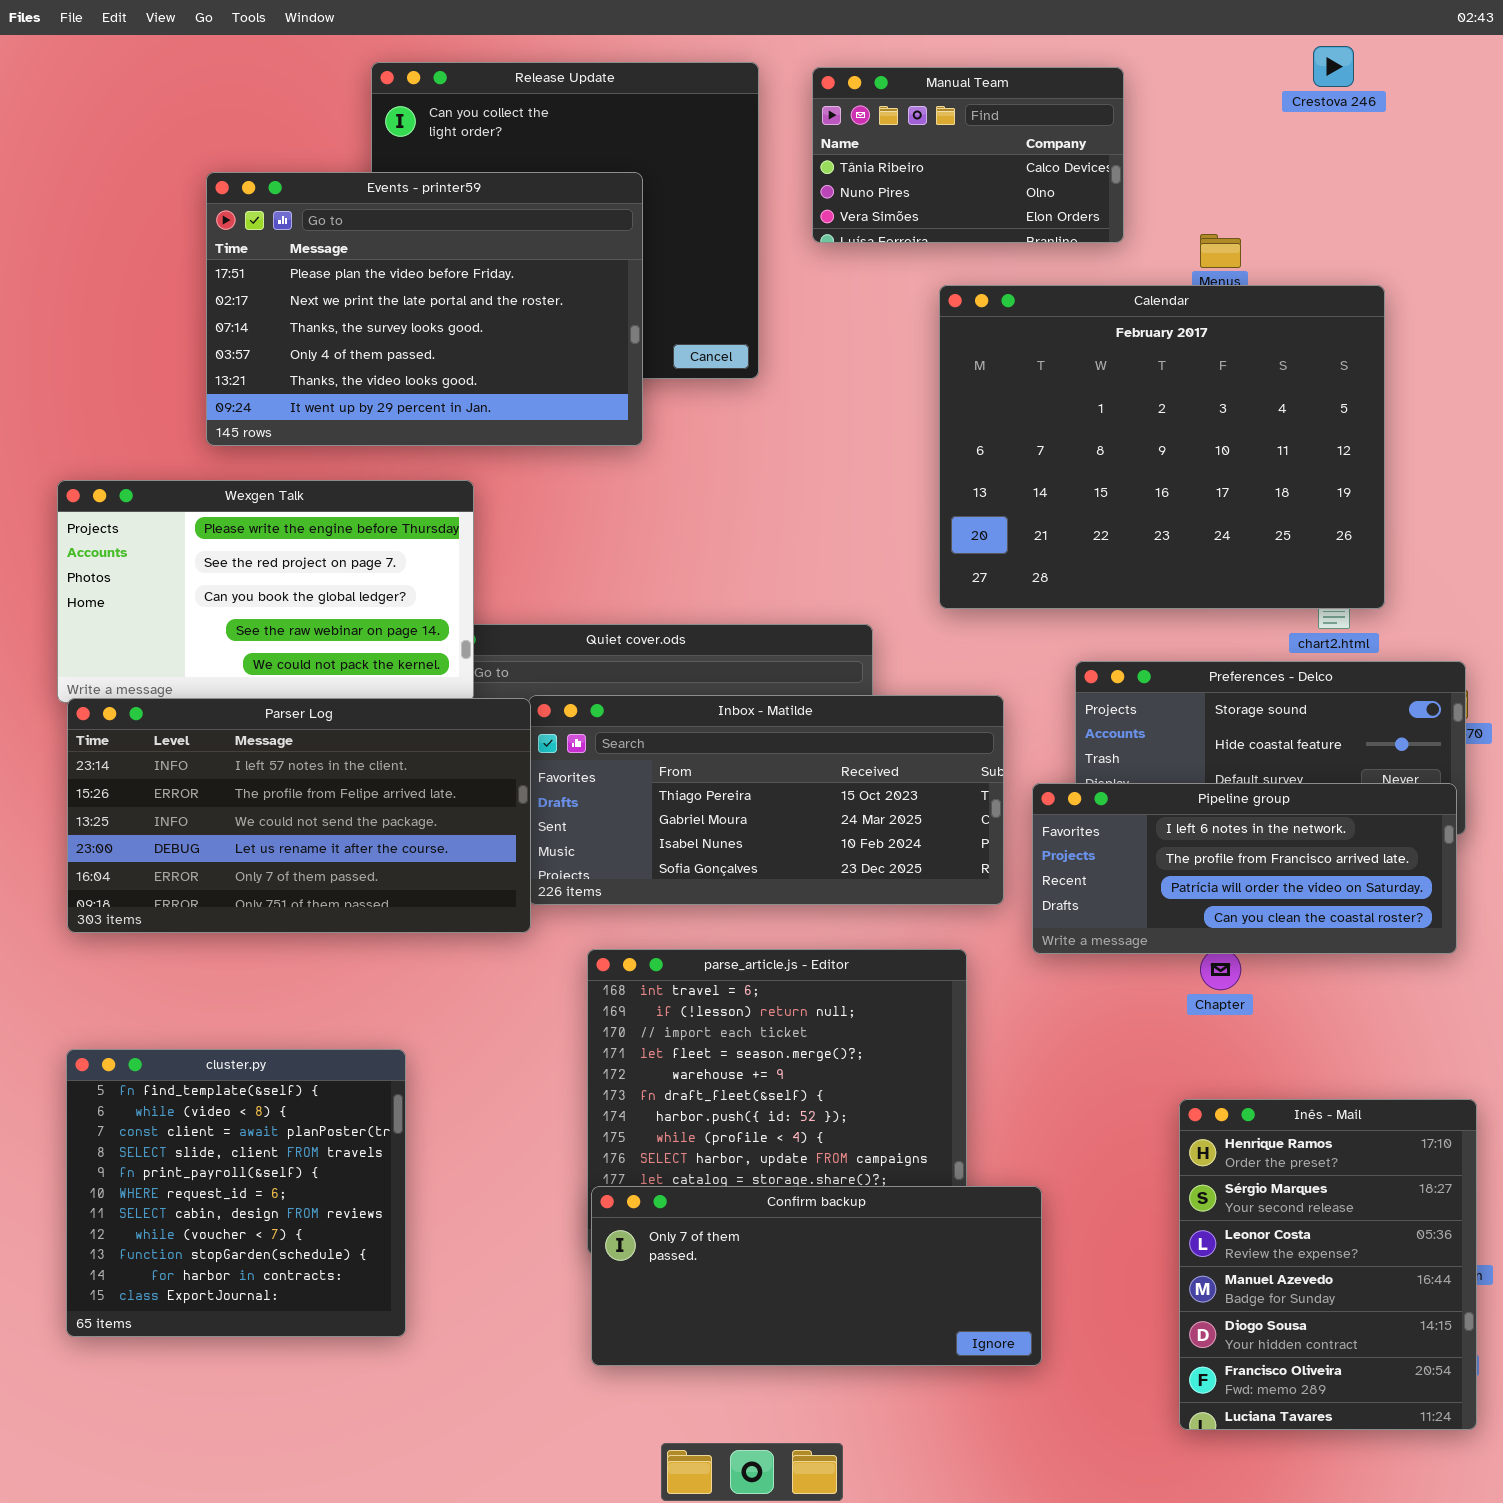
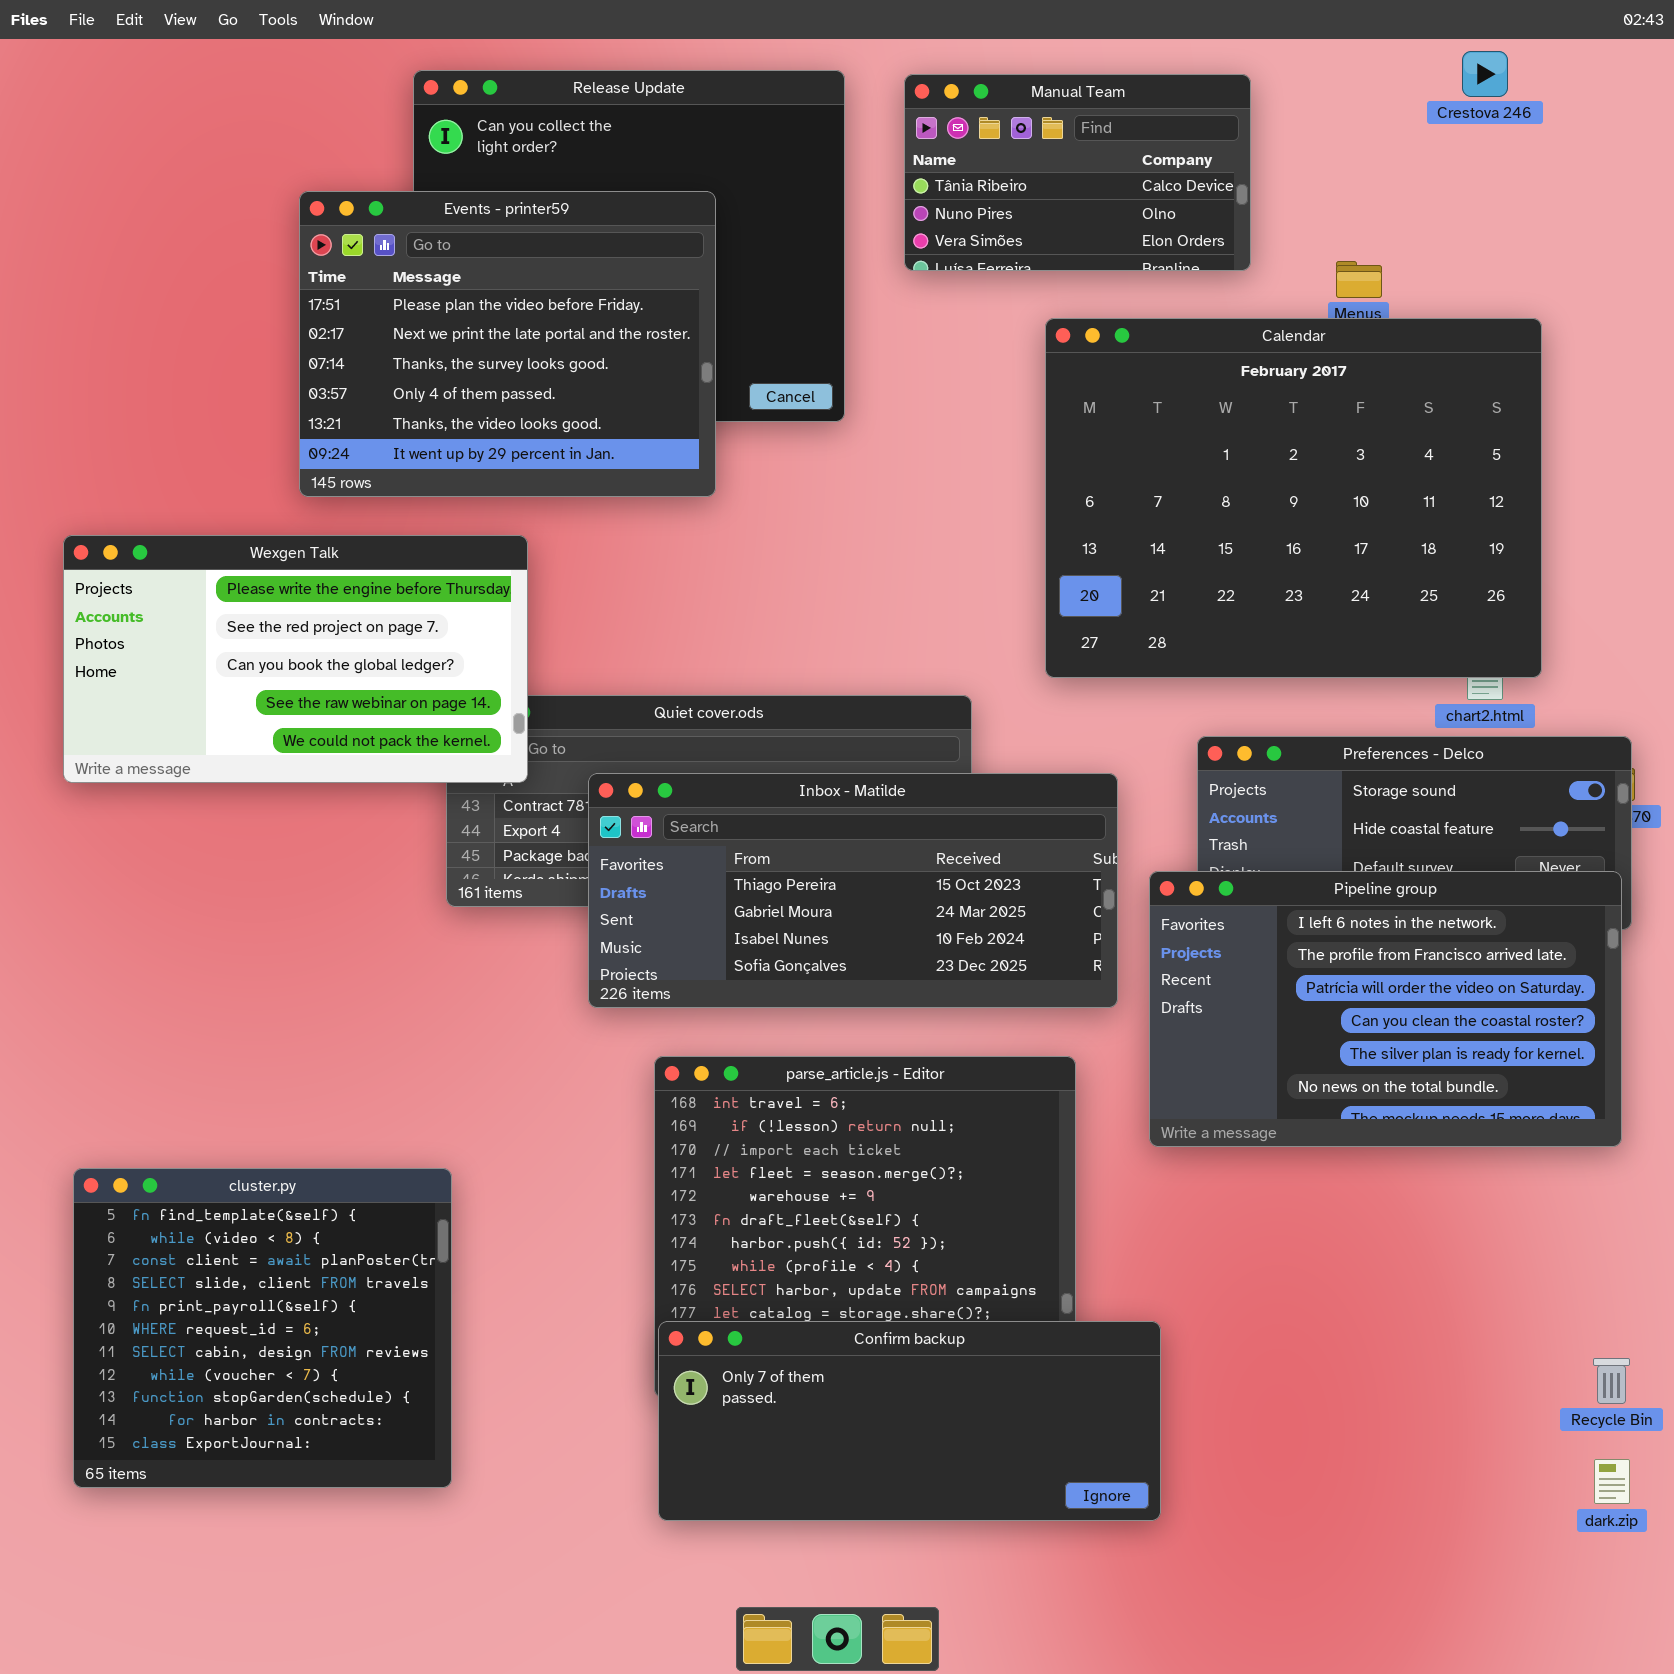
Events - printer59: [206,172,643,446] -> [299,191,716,497], resized
Parser Log: [67,698,531,933] -> none, closed
Pipeline group: [1032,783,1457,954] -> [1149,871,1622,1147], resized
Inês - Mail: [1179,1099,1477,1430] -> none, closed

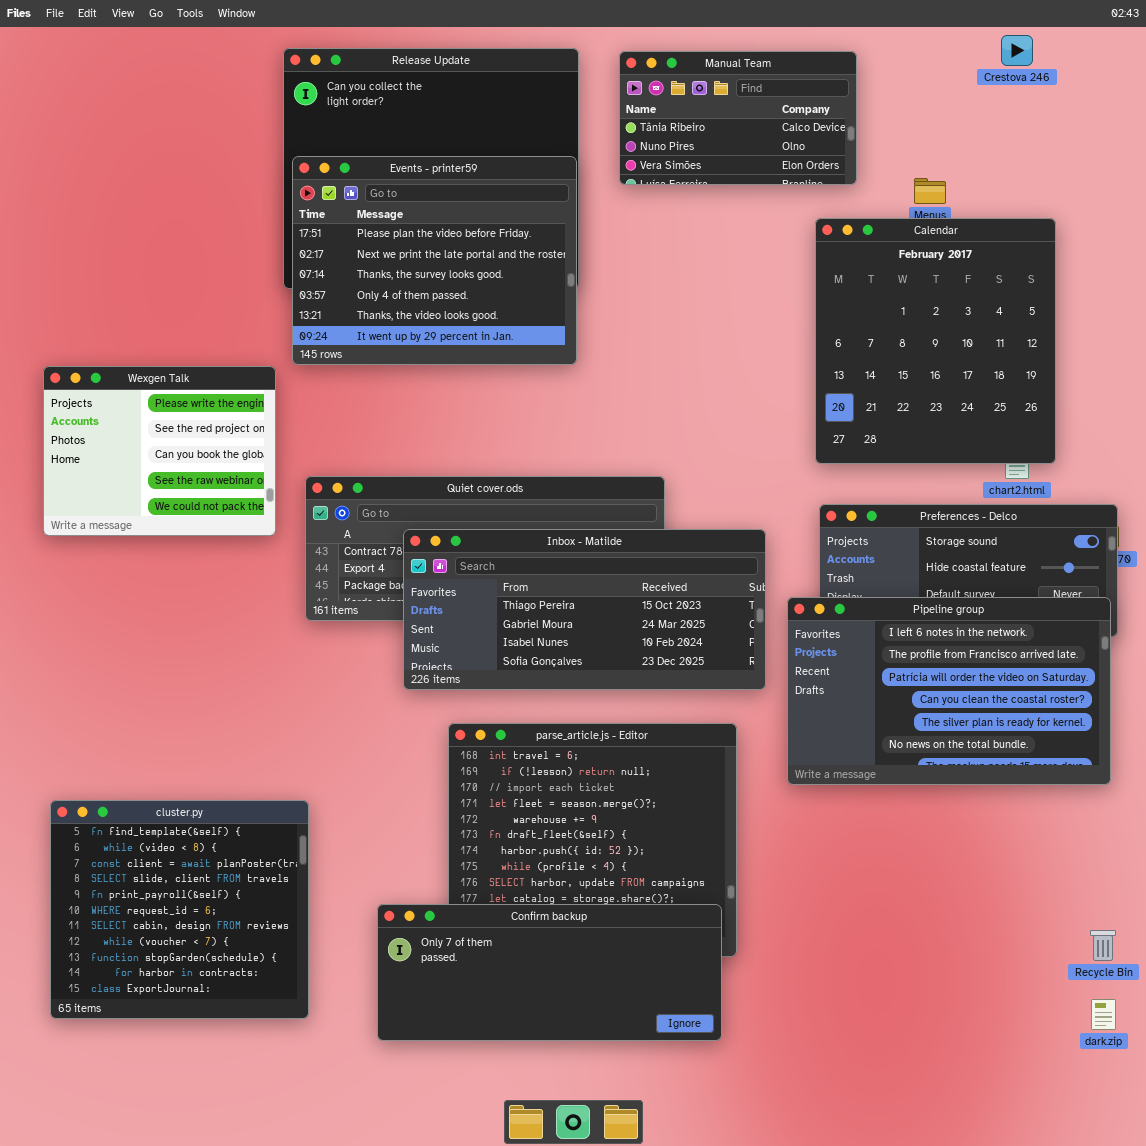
Events - printer59: [299,191,716,497] -> [292,156,577,365], moved
Calendar: [1045,318,1542,678] -> [815,218,1056,464], resized
Wexgen Talk: [63,535,528,783] -> [43,366,276,536], resized
Confirm backup: [658,1321,1161,1521] -> [377,904,722,1041], moved

